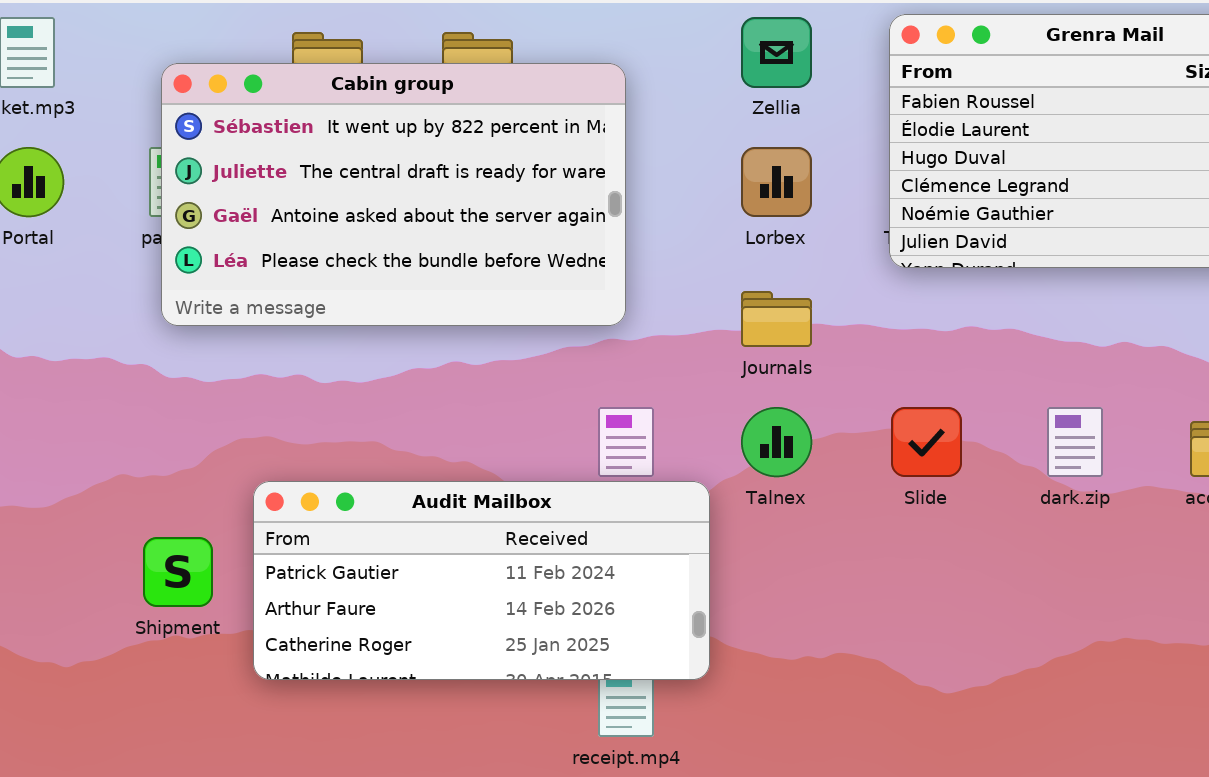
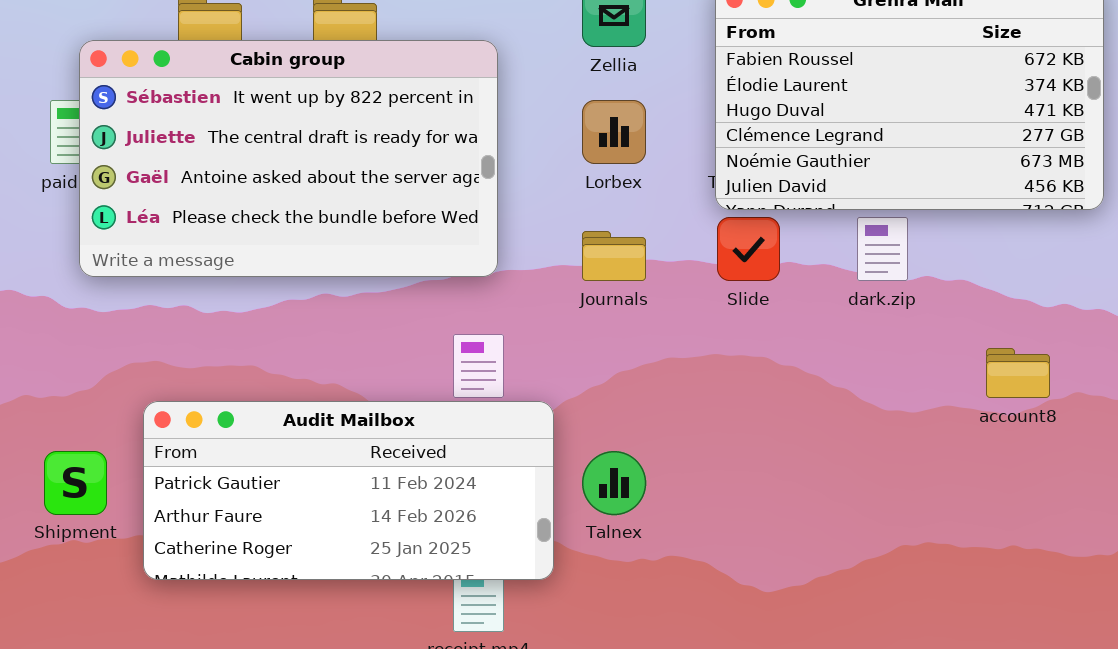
Cabin group: [161,63,626,326] -> [79,40,498,277], moved
Talnex: [741,407,812,477] -> [582,451,646,515], moved
Slide: [891,407,962,477] -> [717,217,780,281], moved
dark.zip: [1047,407,1103,477] -> [857,217,908,281], moved

